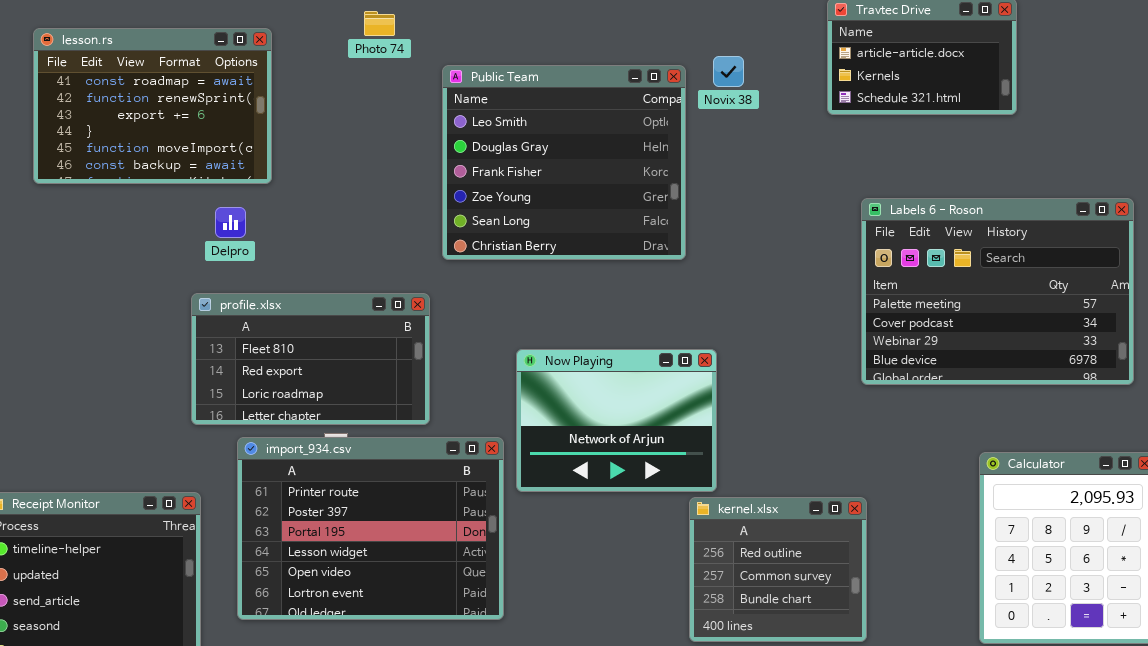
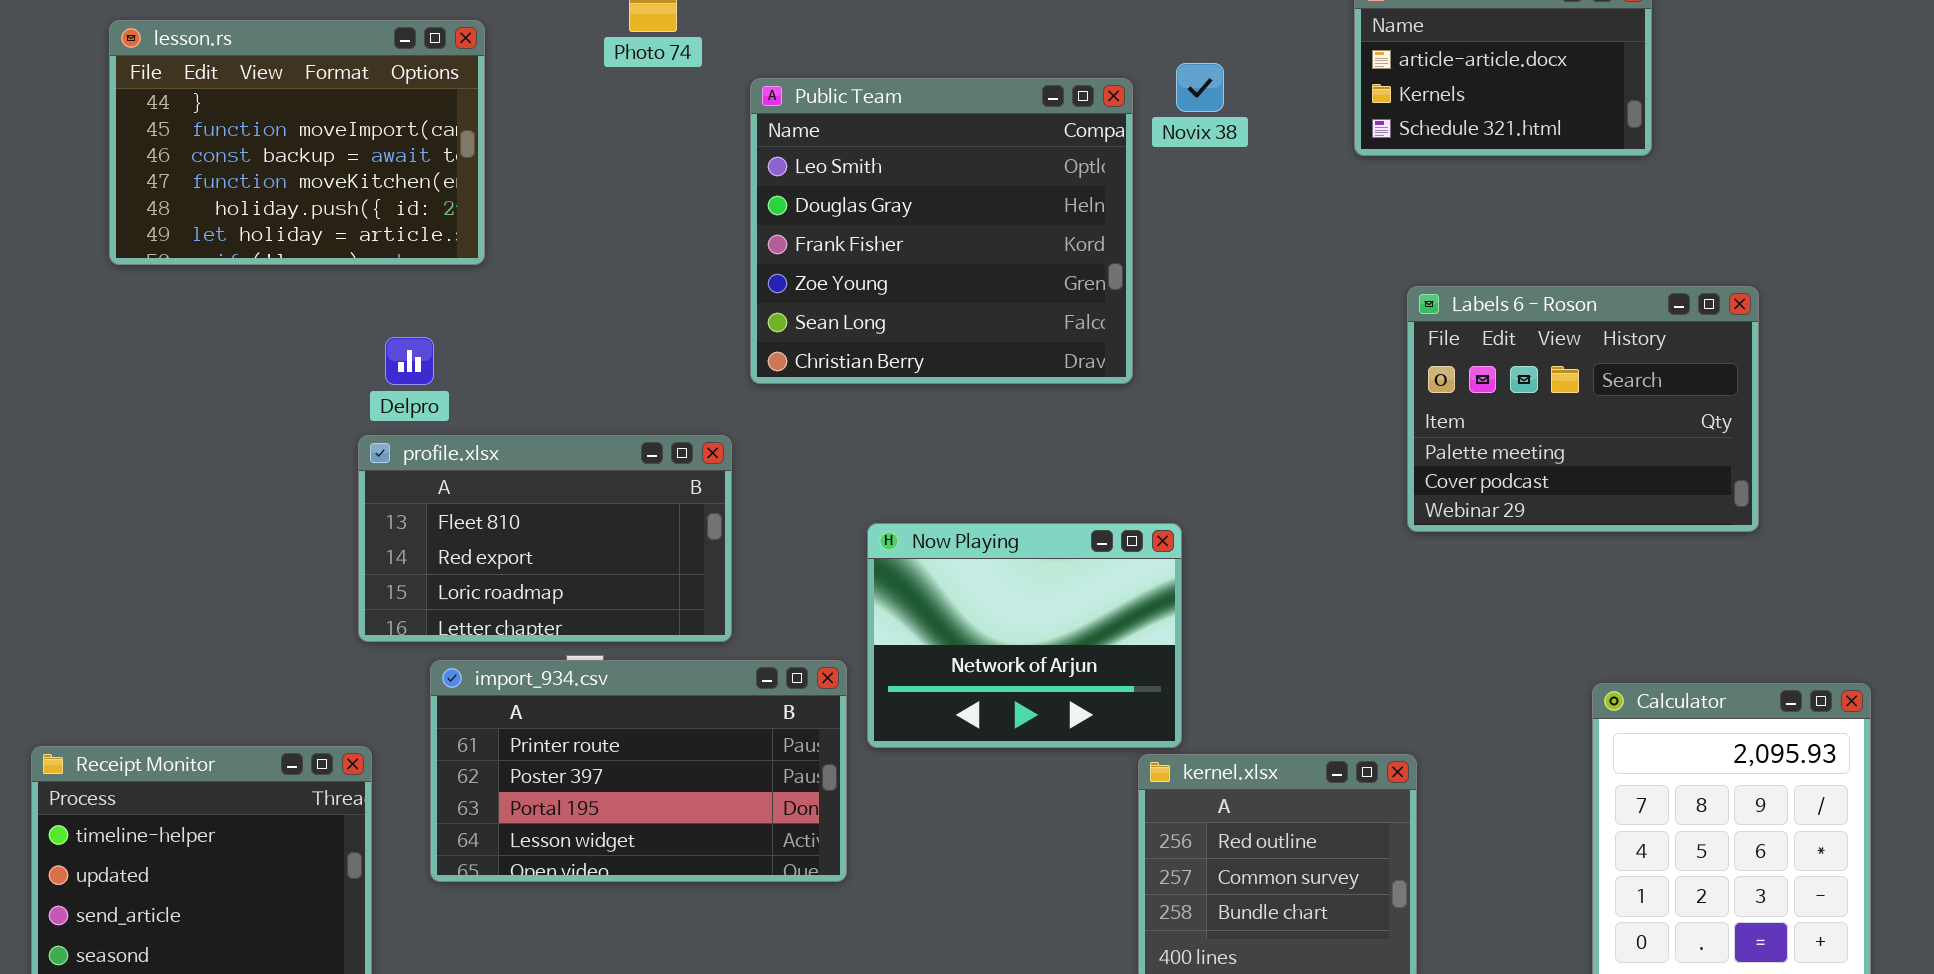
lesson.rs: [33,28,272,184] -> [109,20,485,265], scrolled down 3 rows
Labels 6 - Roson: [861,198,1134,385] -> [1407,286,1759,532], resized
Delpro: [215,207,246,238] -> [385,337,434,385], moved
import_934.csv: [237,437,504,620] -> [430,660,847,882], resized

